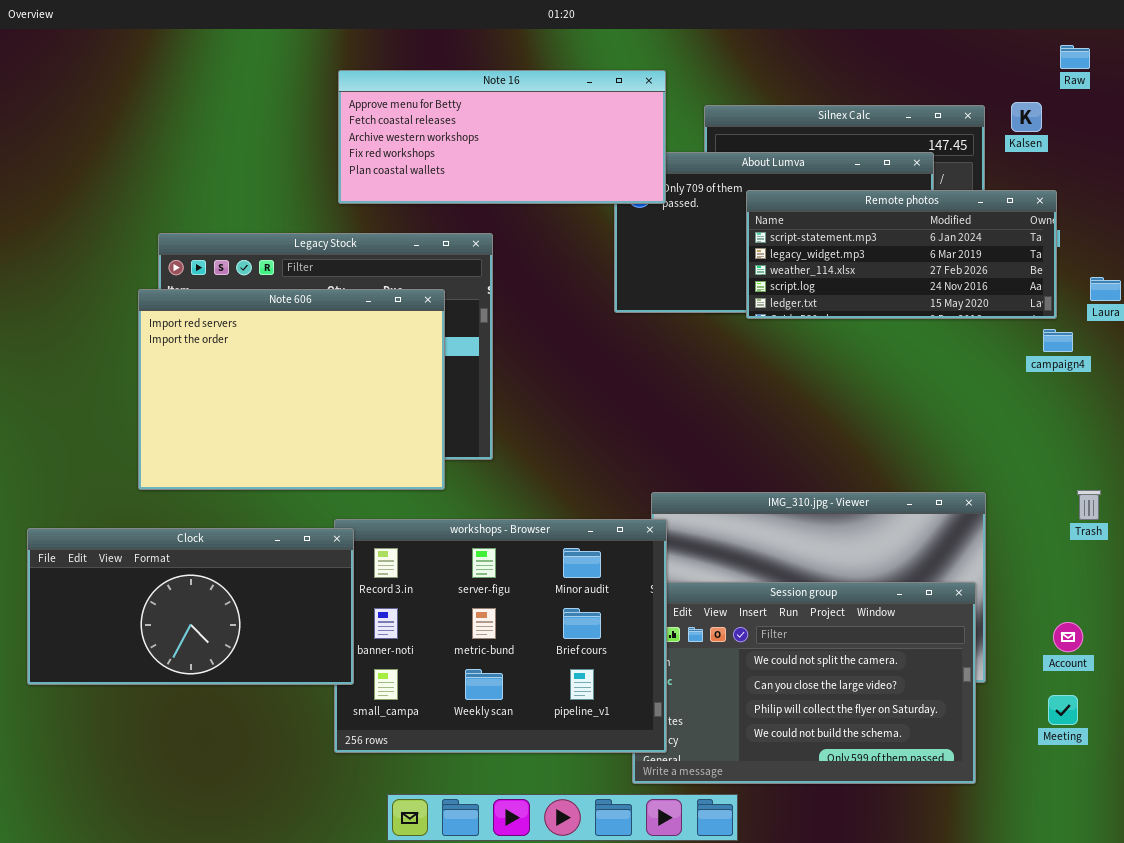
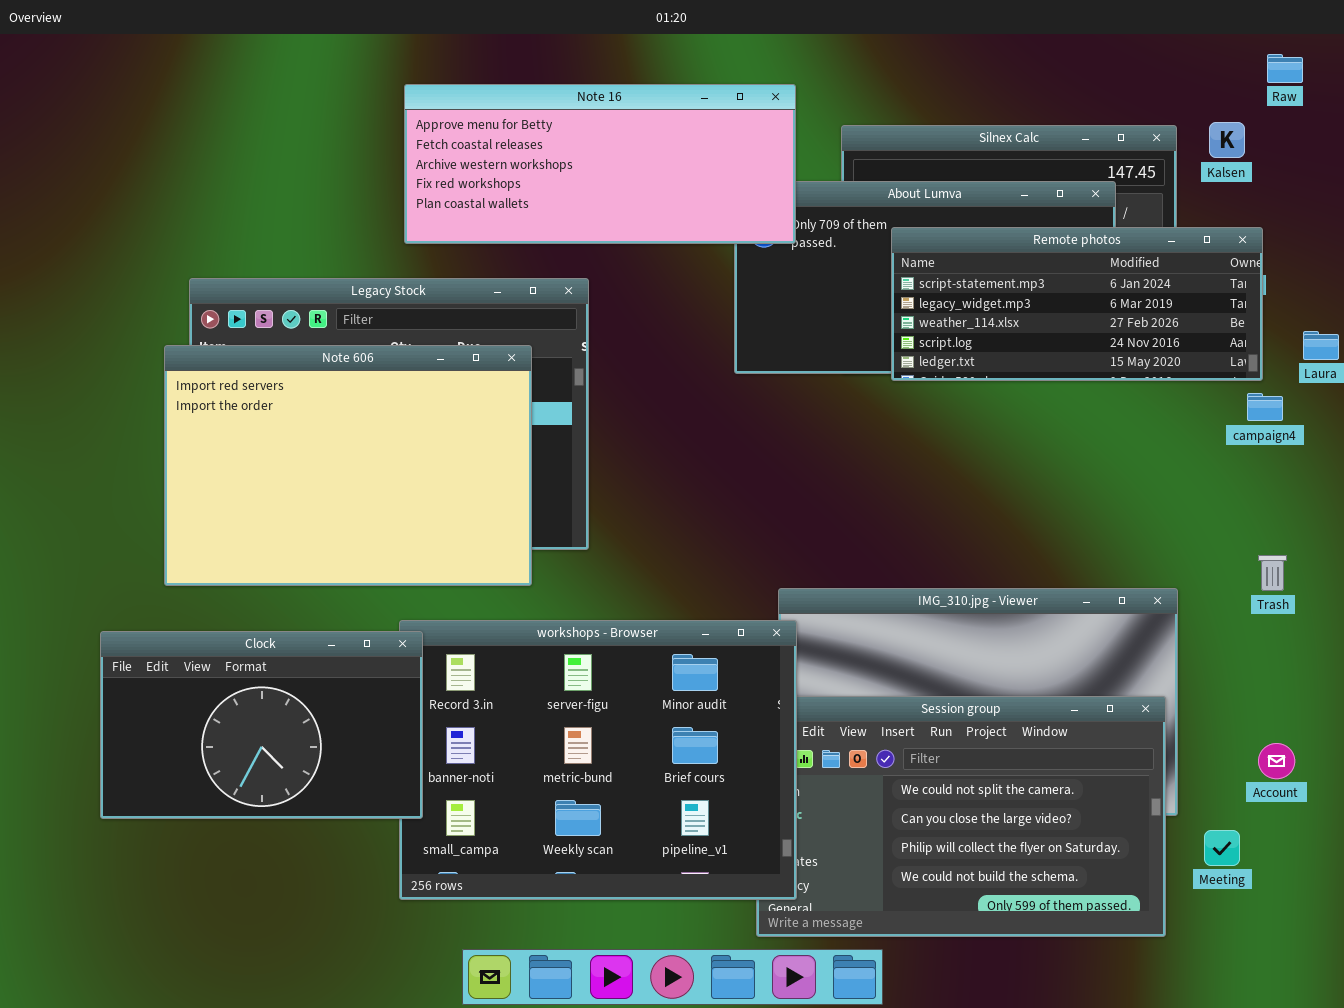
Trash: [1077,490,1101,520] -> [1258,555,1287,591], moved
Clock: [27,528,354,685] -> [100,631,423,819], resized
Meeting: [1048,695,1078,725] -> [1204,830,1240,866], moved

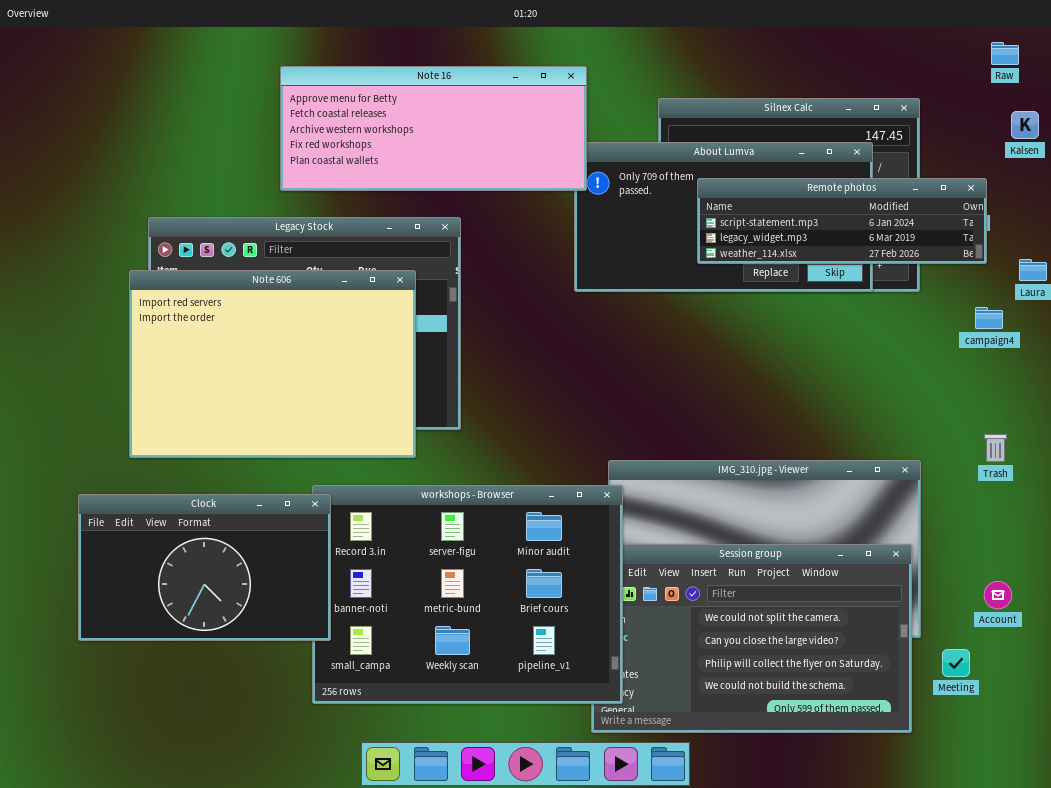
Note 16: [404,84,796,244] -> [280,66,587,191], moved
Kalsen: [1209,122,1245,158] -> [1011,111,1039,139], moved
Remote photos: [891,227,1263,381] -> [697,178,987,264], resized

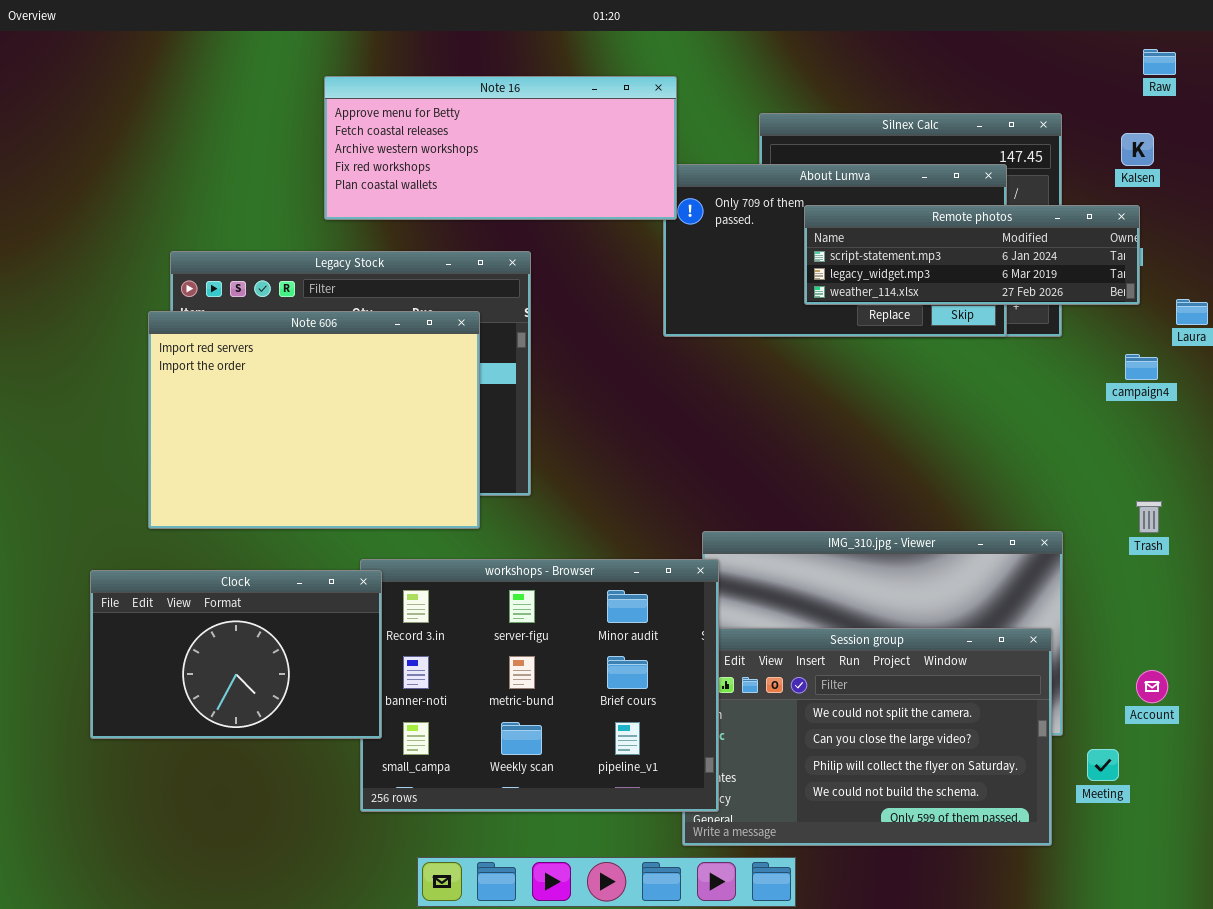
Kalsen: [1011,111,1039,139] -> [1121,133,1154,166], moved

